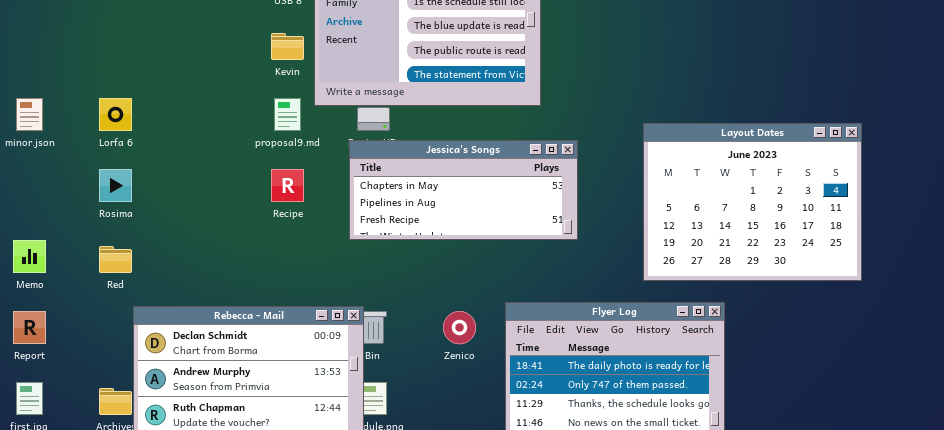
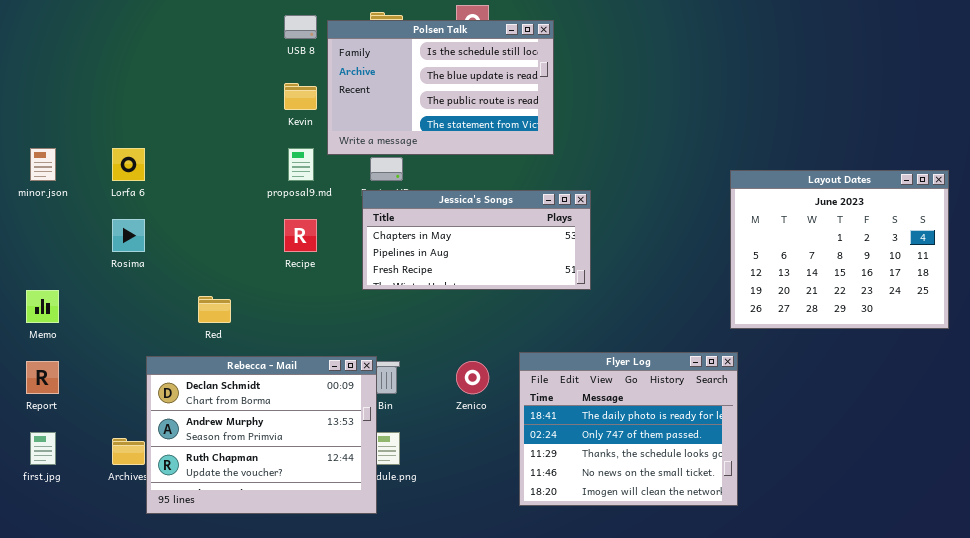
Layout Dates: [643,123,862,281] -> [730,170,949,329], moved
Red: [99,246,132,273] -> [198,296,231,323], moved

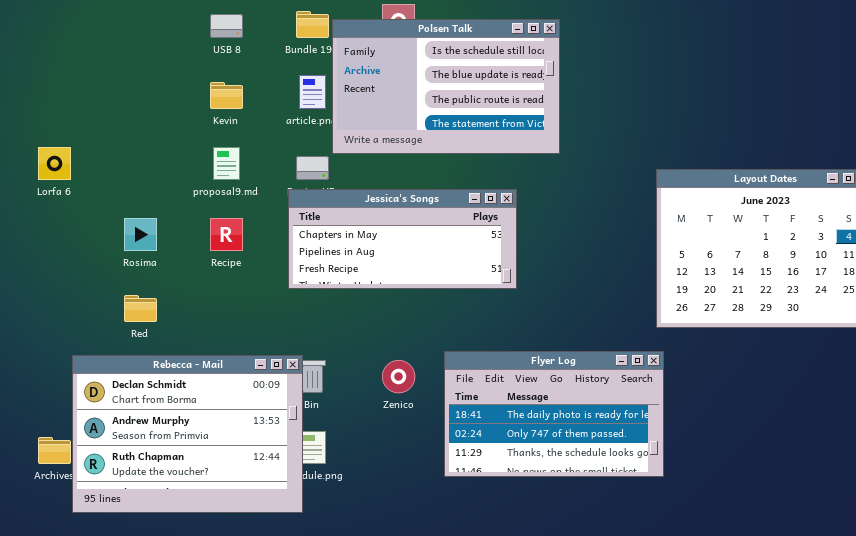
Polsen Talk: [327,20,554,155] -> [332,19,560,154], moved
Rosima: [112,219,145,252] -> [124,218,157,251], moved
Flyer Log: [519,352,738,506] -> [444,351,664,477], resized

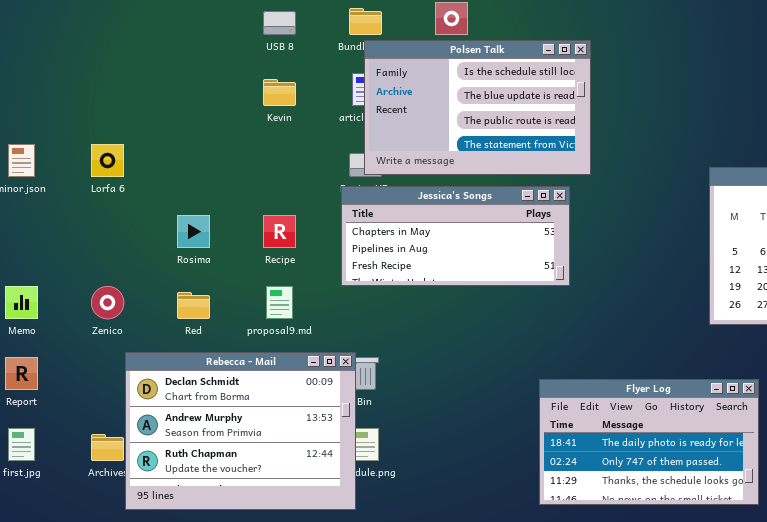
Polsen Talk: [332,19,560,154] -> [364,40,591,175], moved
proposal9.md: [213,147,240,180] -> [266,286,293,319], moved
Flyer Log: [444,351,664,477] -> [539,379,759,505], moved
Zenico: [382,360,415,393] -> [91,286,124,319], moved

